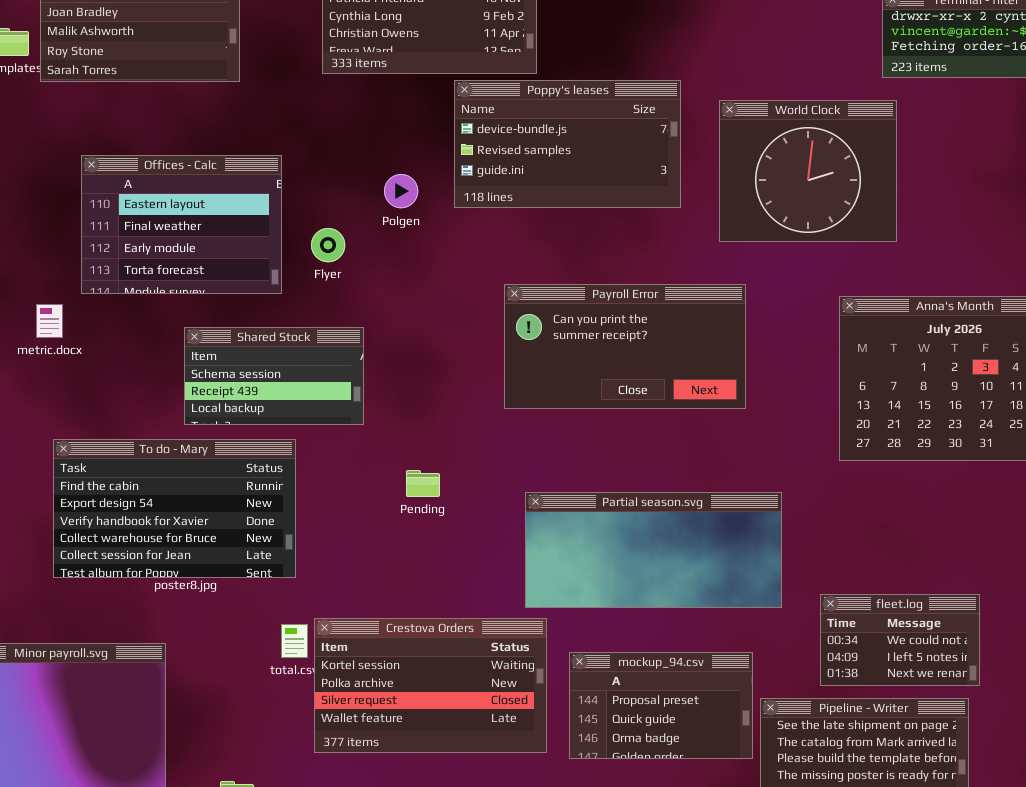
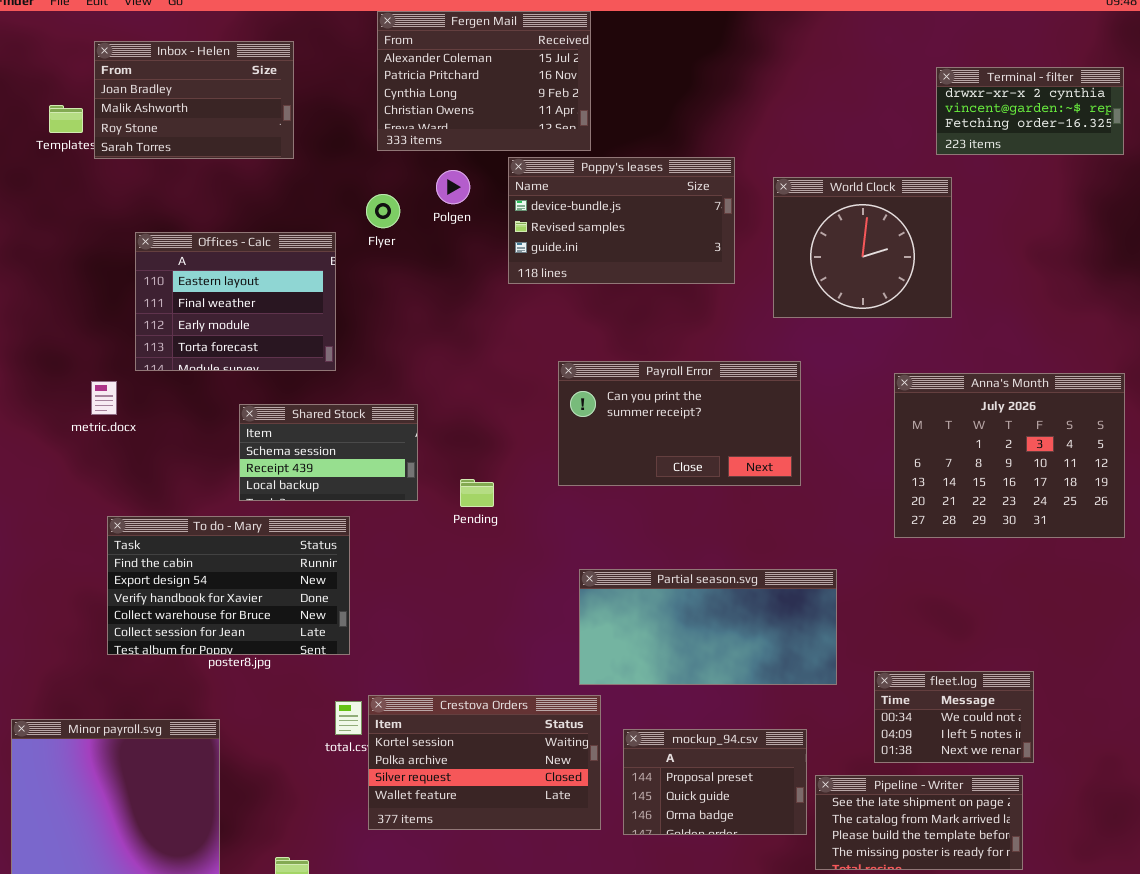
Polgen: [384,174,418,208] -> [436,170,470,204], moved
Flyer: [311,228,345,262] -> [366,194,400,228], moved
Pending: [406,470,440,497] -> [460,479,494,507], moved

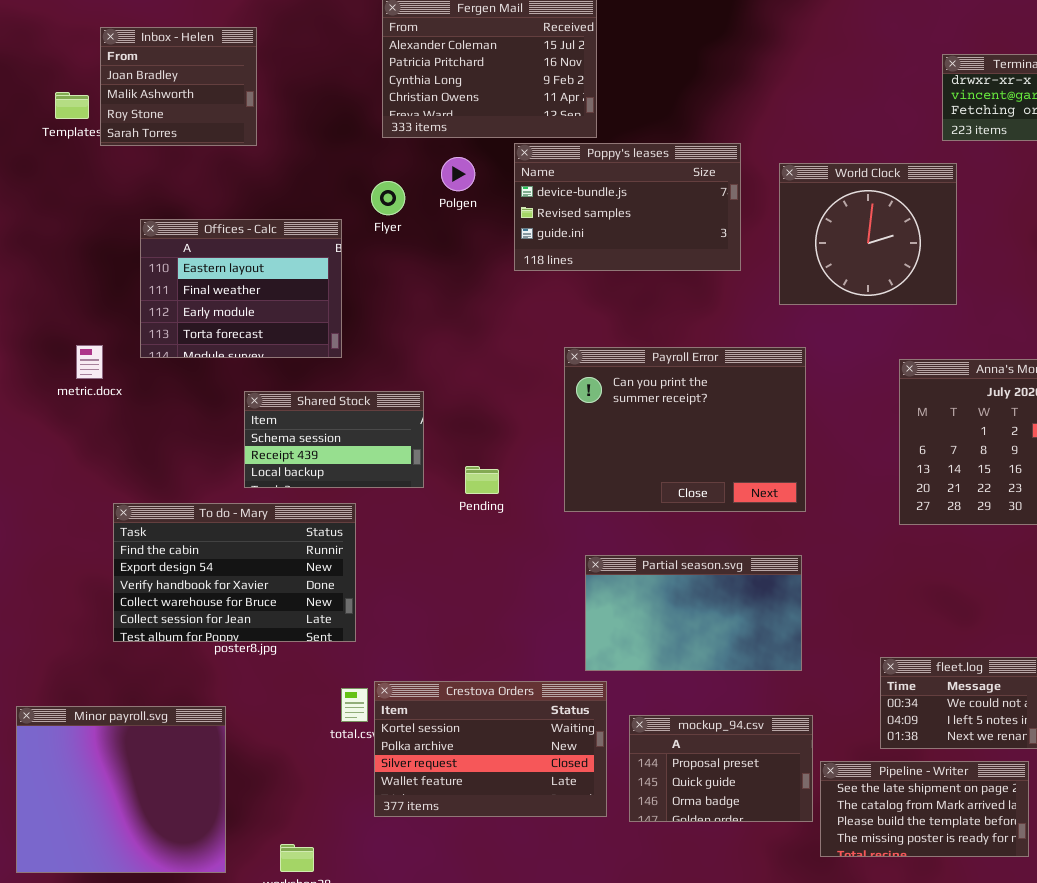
Inbox - Helen: [94,41,294,159] -> [100,27,257,146], resized
Payroll Error: [558,361,801,486] -> [564,347,806,512], resized
metric.docx: [91,381,117,415] -> [76,345,103,379], moved
Partial season.svg: [579,569,837,685] -> [585,555,802,671], resized

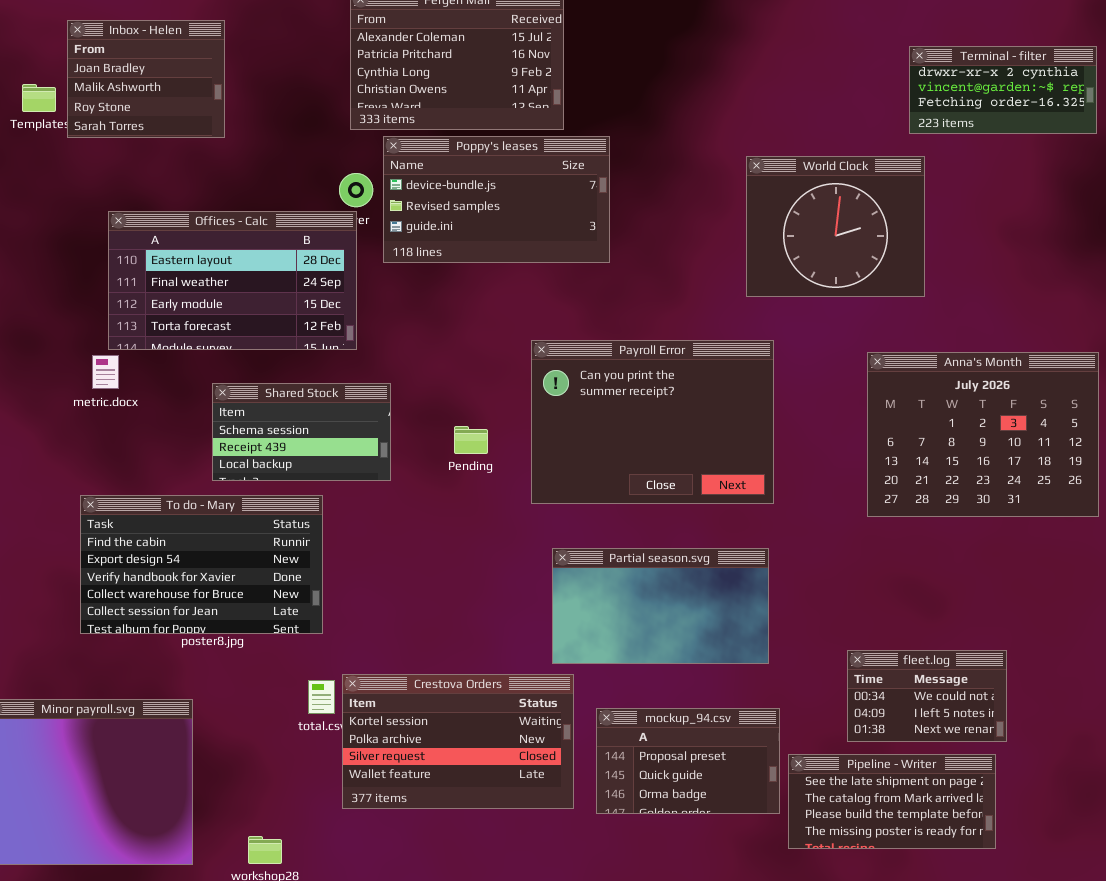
Poppy's leases: [514,143,741,271] -> [383,136,610,263], moved
Offices - Calc: [140,219,342,358] -> [108,211,357,350], resized
metric.docx: [76,345,103,379] -> [92,355,119,389], moved
Pending: [465,466,499,494] -> [454,426,488,454], moved

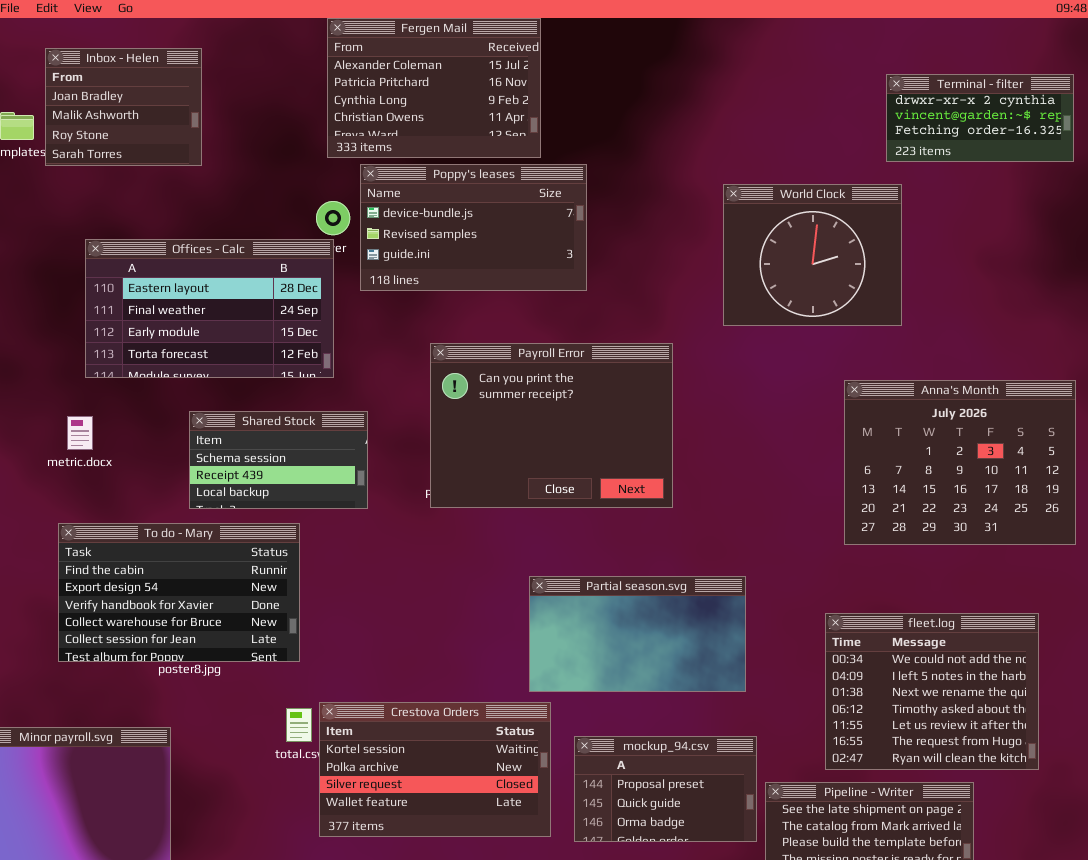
Payroll Error: [531,340,774,504] -> [430,343,673,508], moved
metric.docx: [92,355,119,389] -> [67,416,93,450], moved
fleet.log: [847,650,1007,742] -> [825,613,1039,770], resized

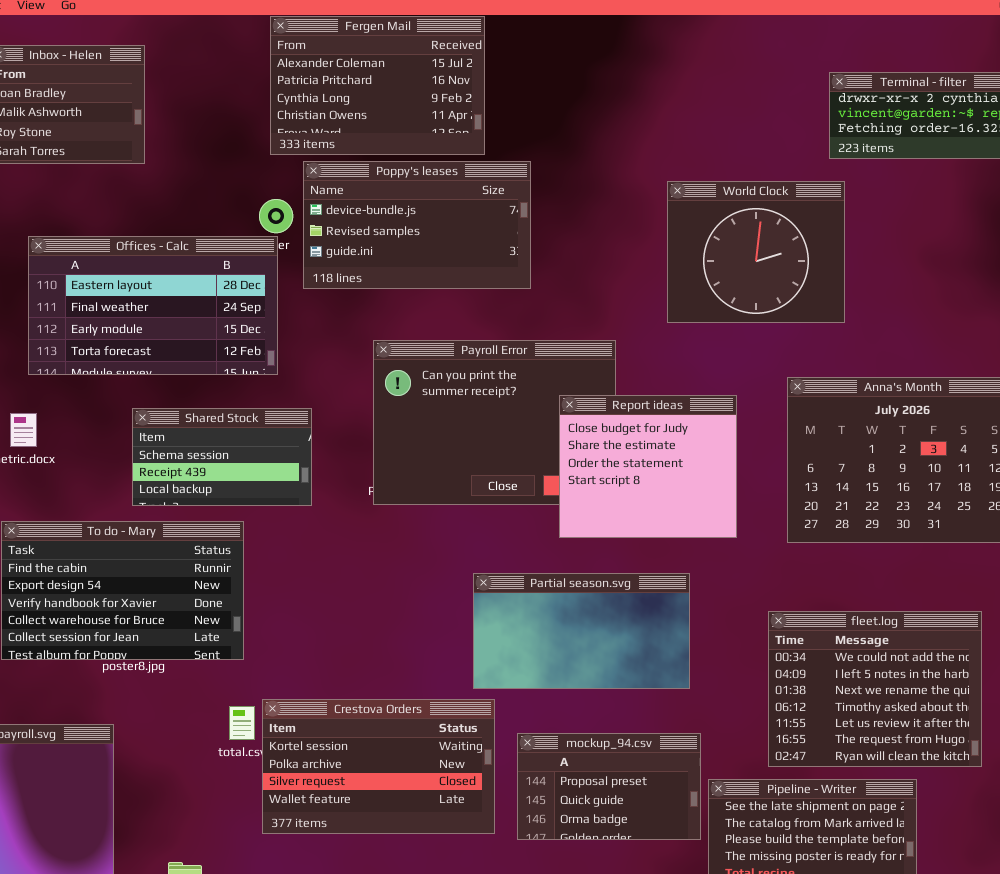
Report ideas: none -> [559,395,737,538], opened

